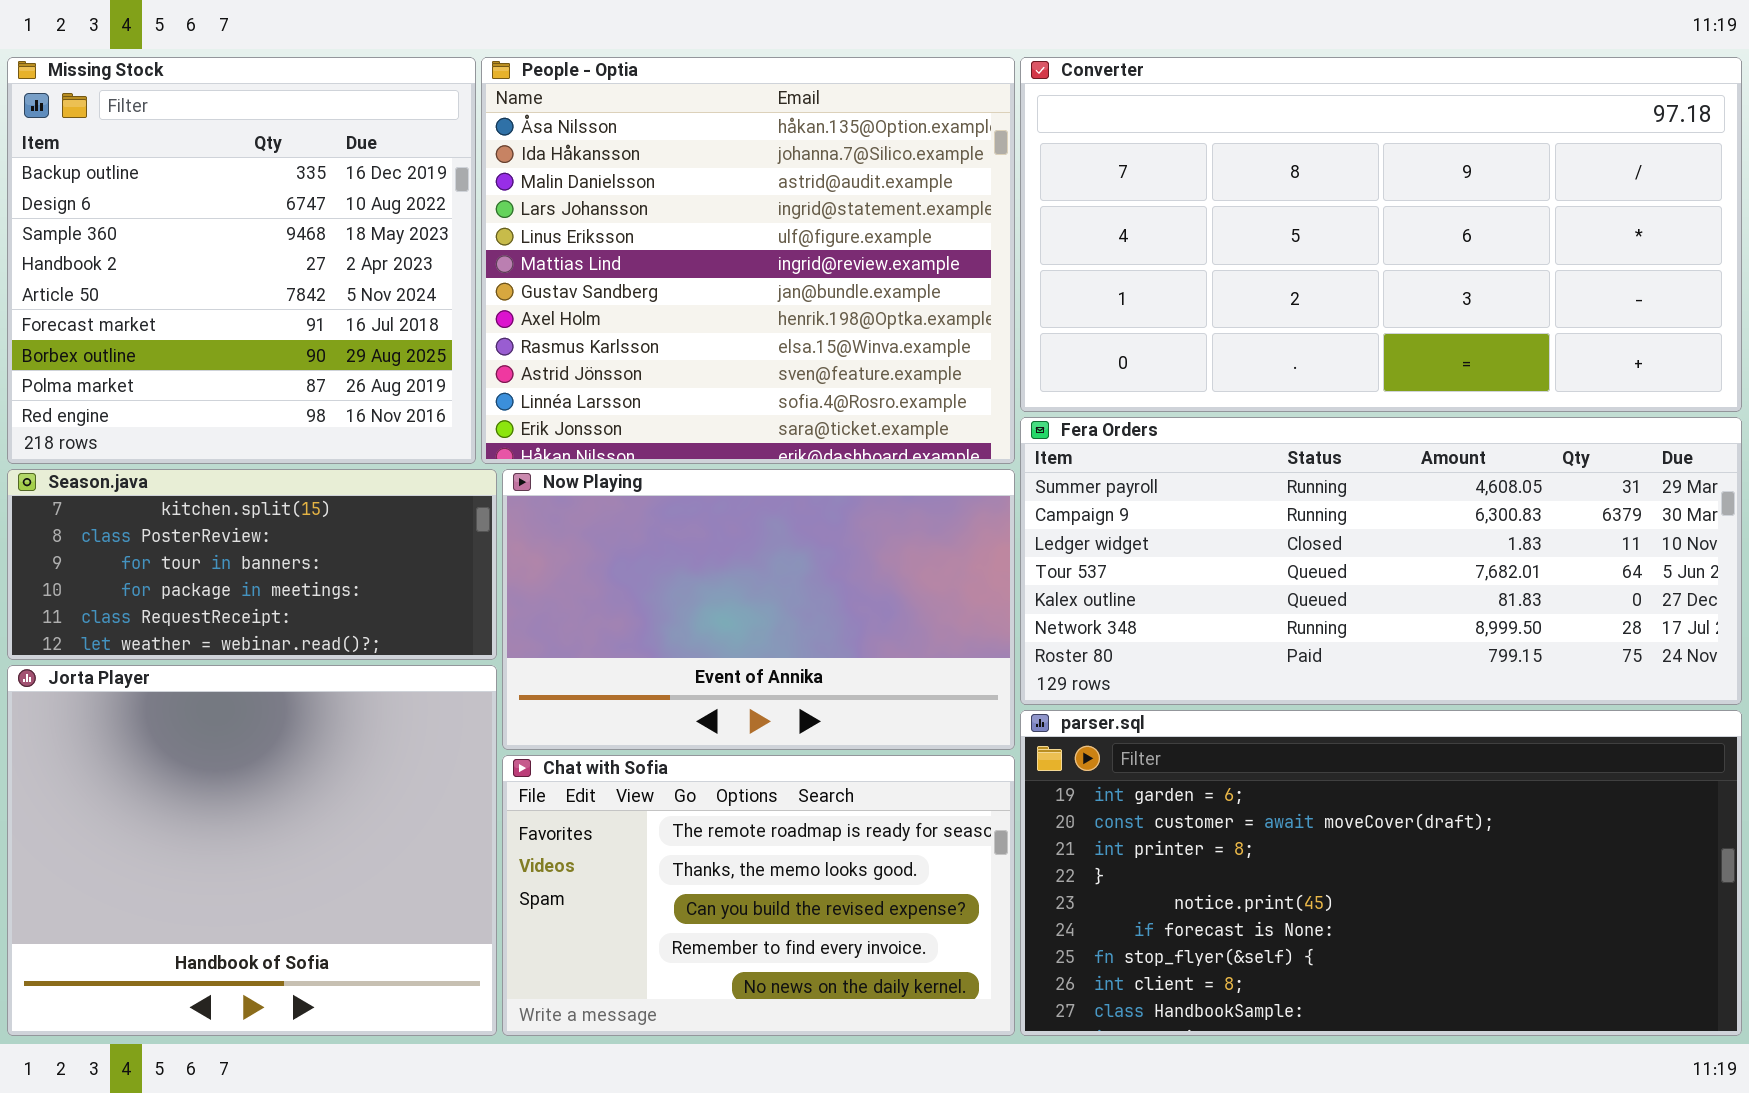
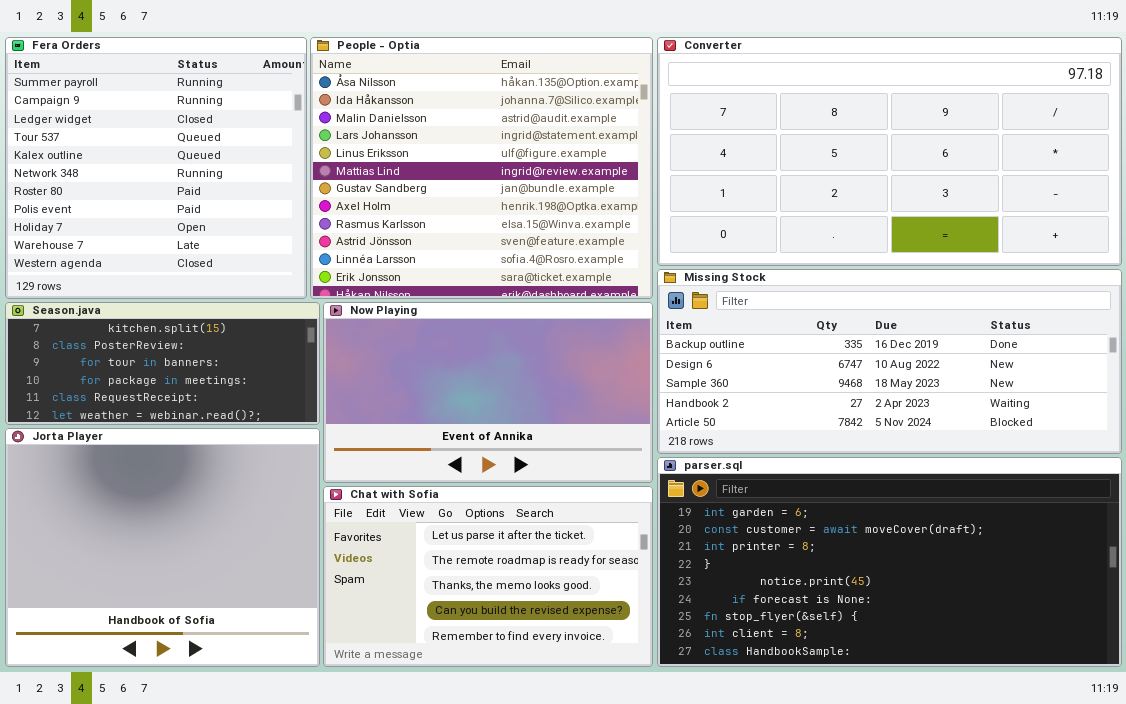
Missing Stock: [7,57,476,464] -> [657,269,1122,454], moved, resized
Fera Orders: [1020,417,1742,705] -> [5,37,307,299], moved, resized
Chat with Sofia: [502,755,1015,1036] -> [323,486,653,667], scrolled up 1 row

